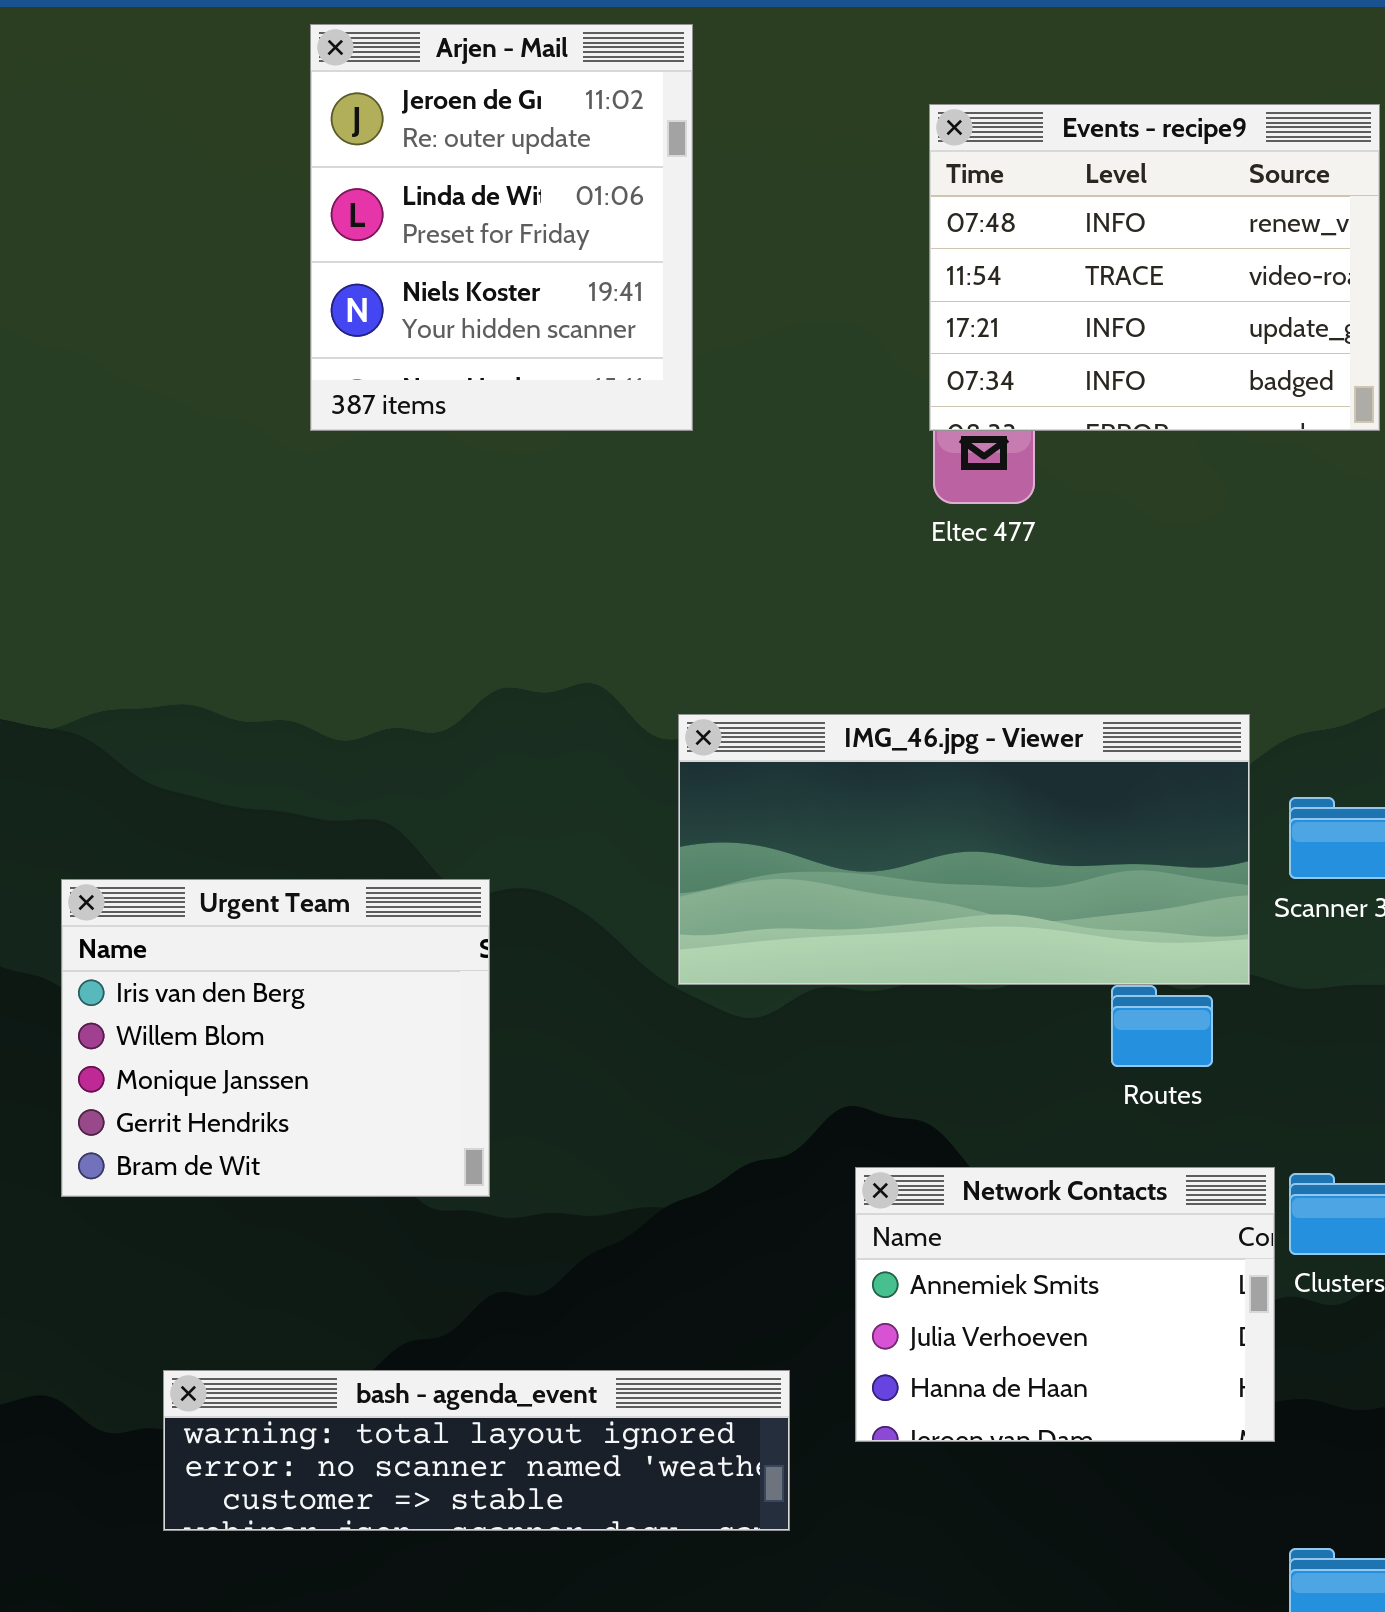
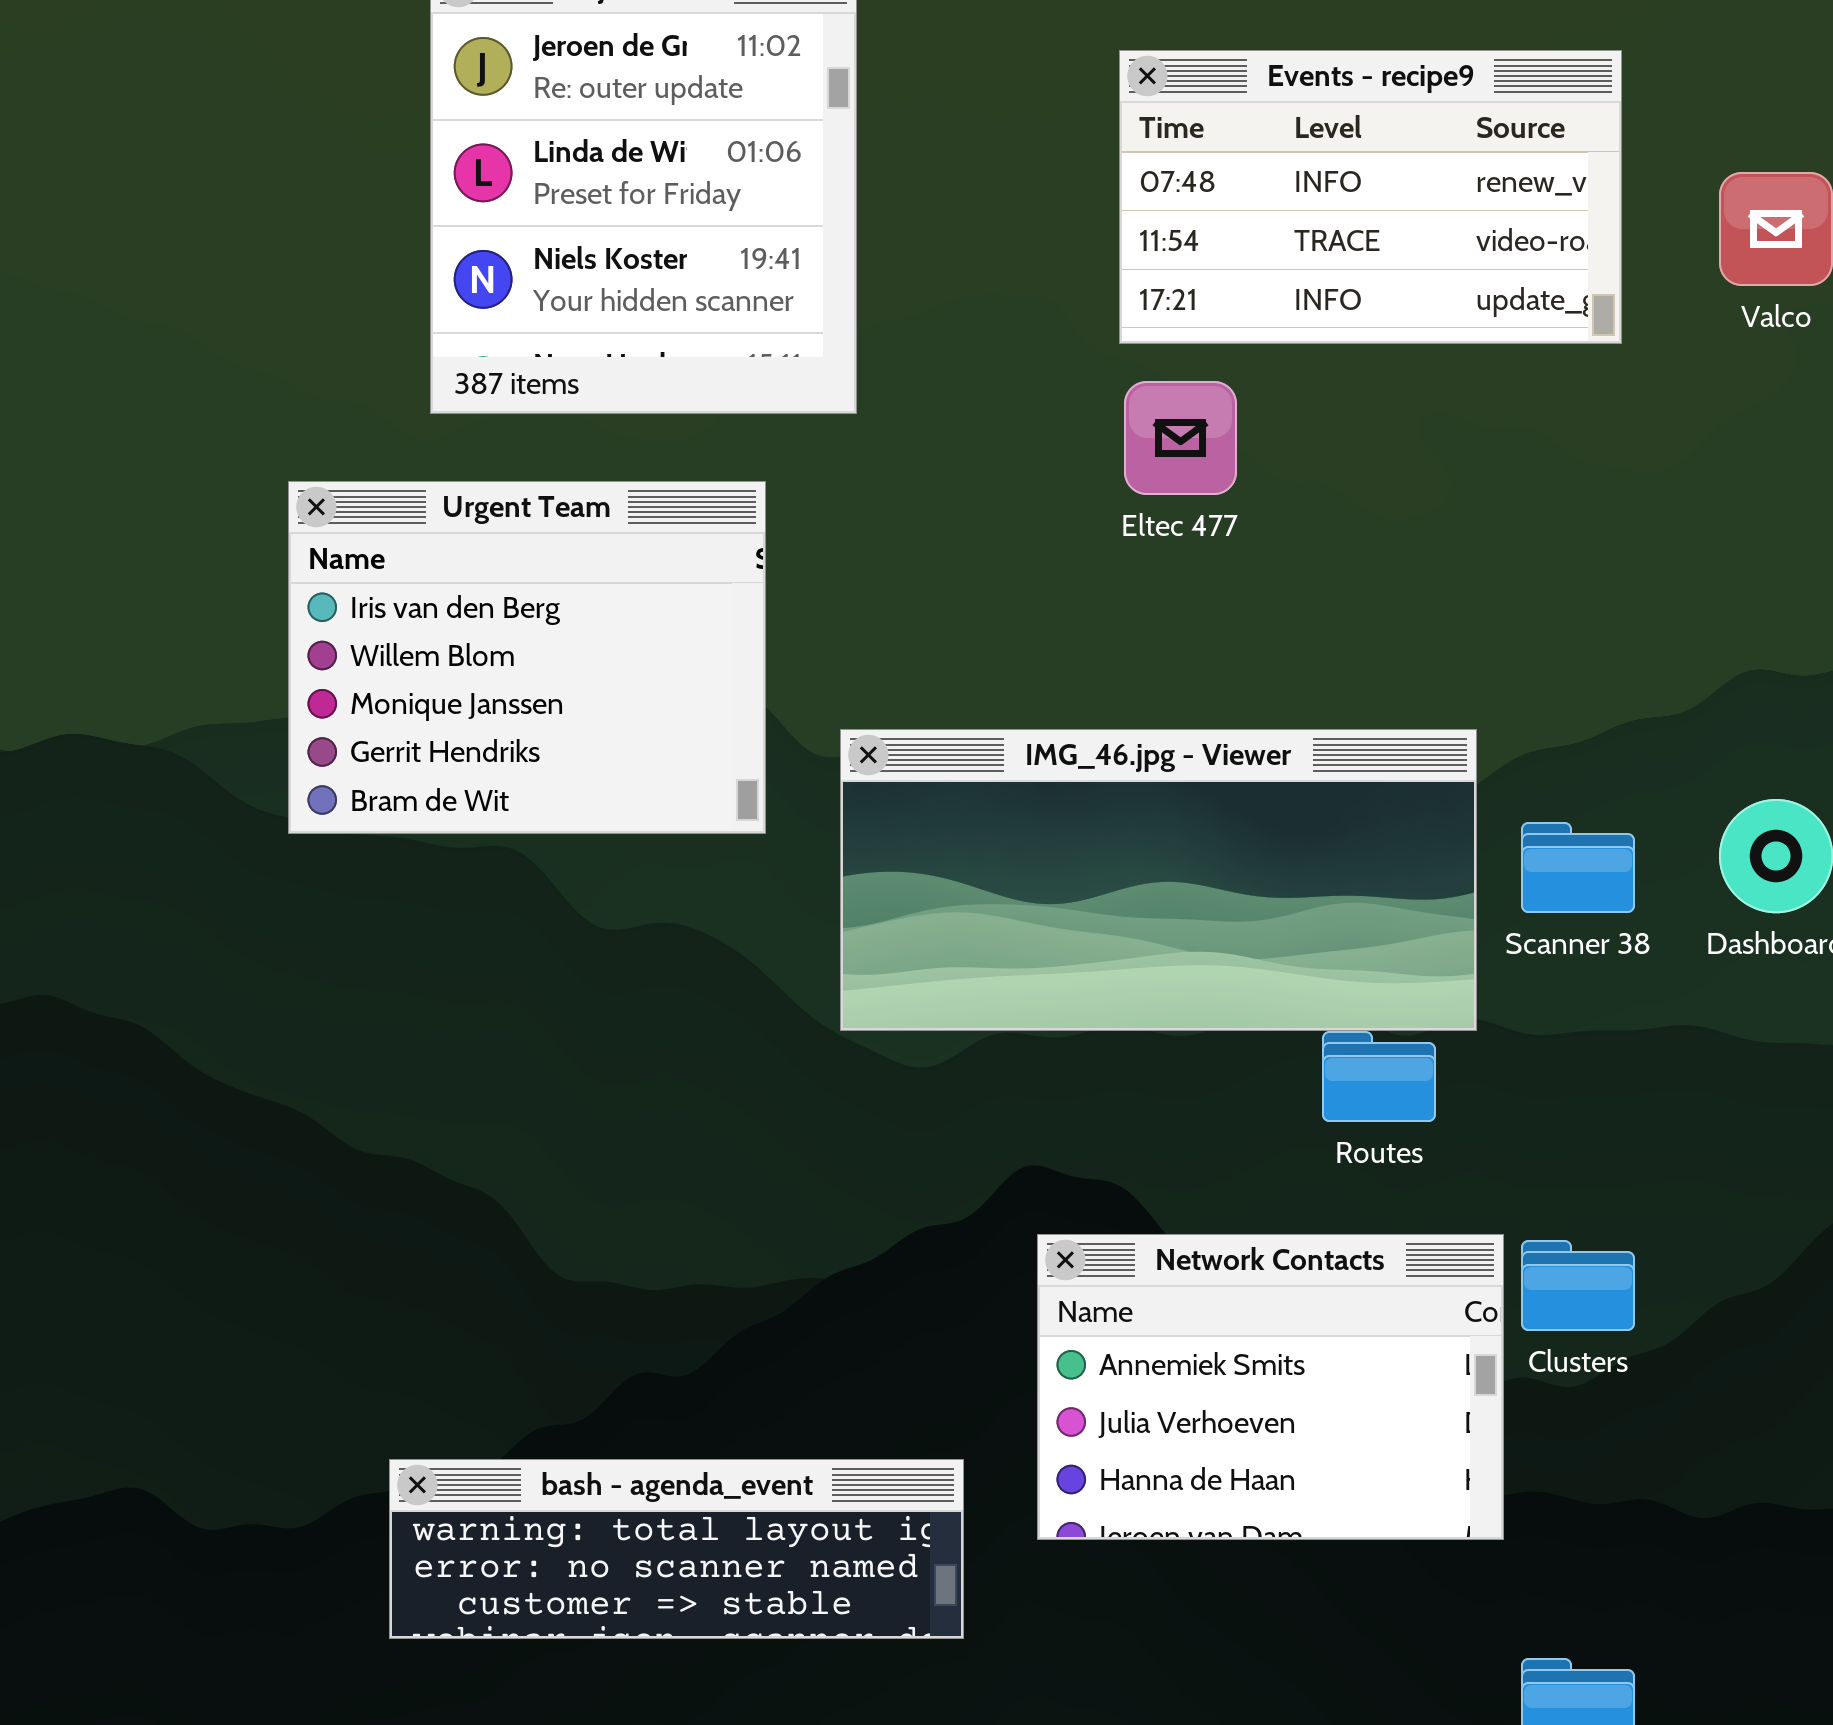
Events - recipe9: [929,104,1380,431] -> [1119,50,1622,344], resized
Urgent Team: [61,879,490,1197] -> [288,481,766,834], moved
bash - agenda_event: [163,1370,790,1531] -> [389,1459,964,1639], resized

